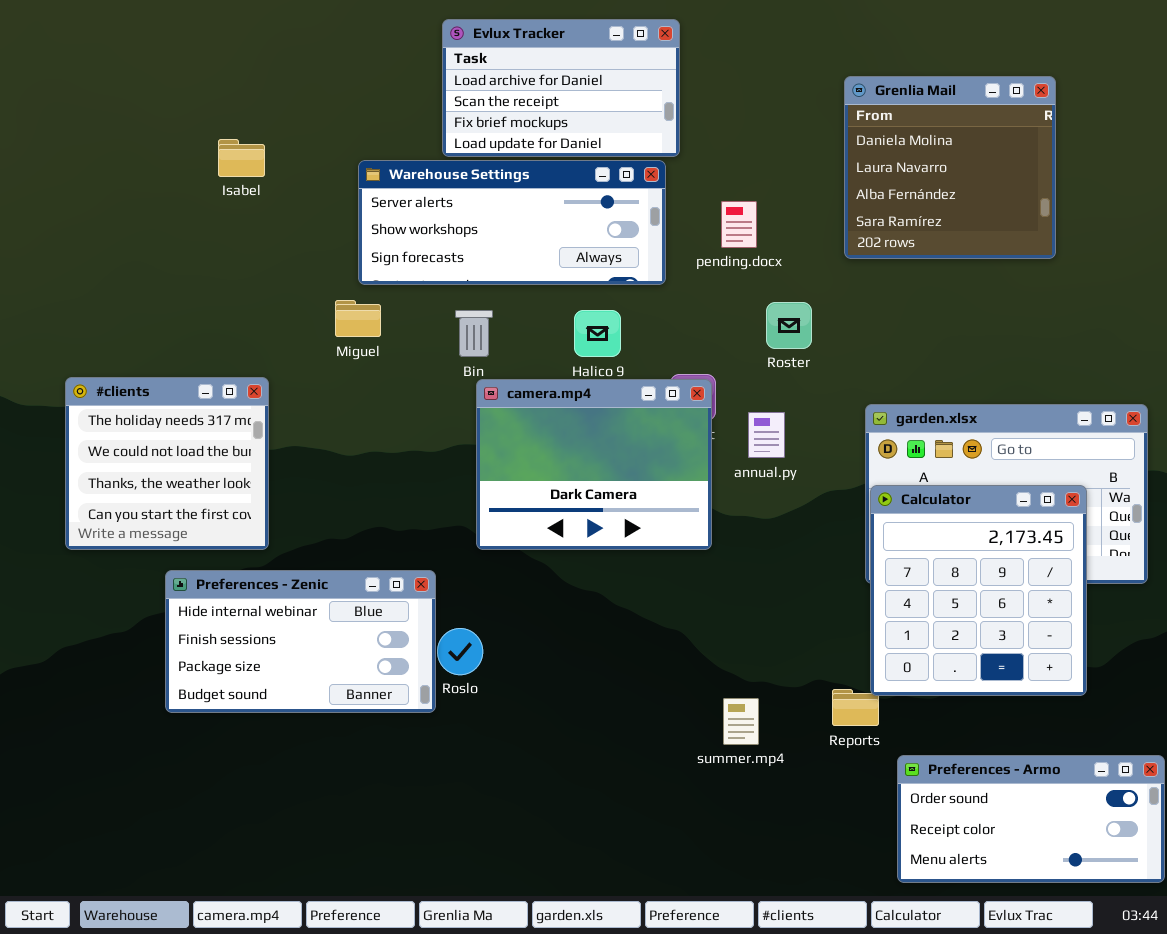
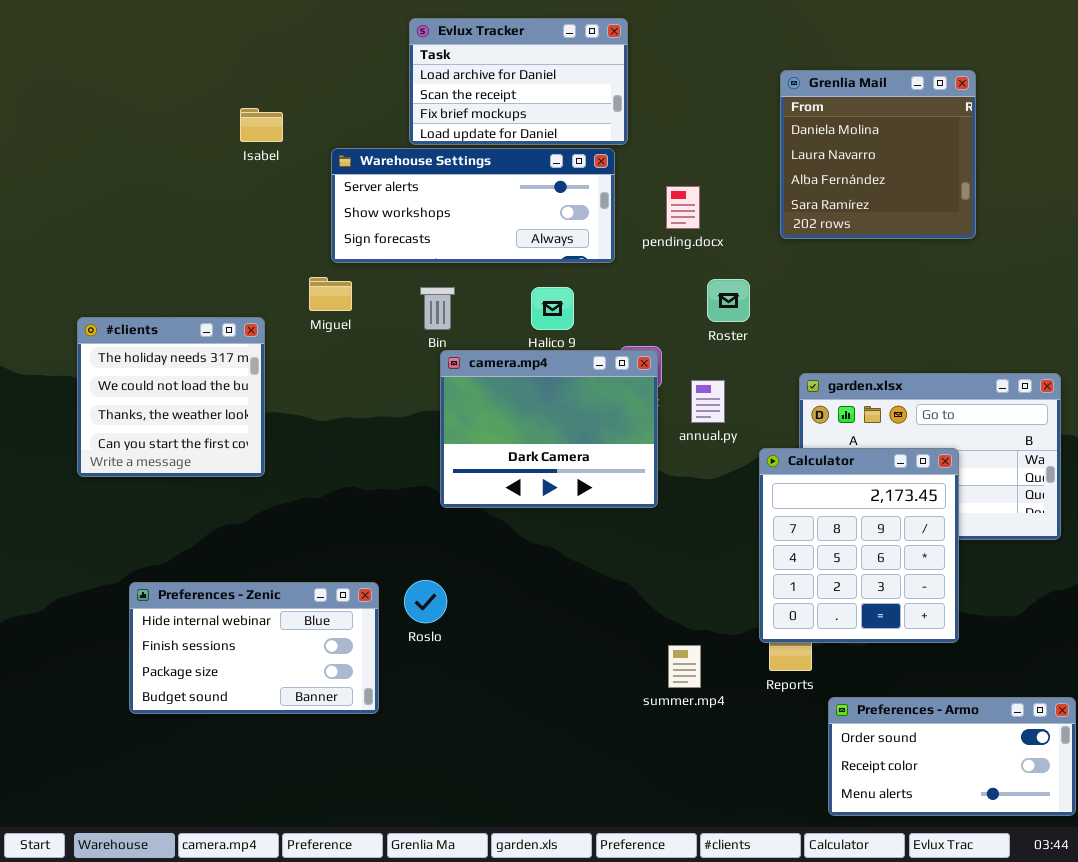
Isabel: [218,139,265,177] -> [240,108,283,142], moved
#clients: [65,377,269,550] -> [77,317,265,477], moved
Calculator: [870,485,1087,696] -> [759,448,959,643], moved
Preferences - Zenic: [165,570,436,713] -> [129,582,379,714], moved

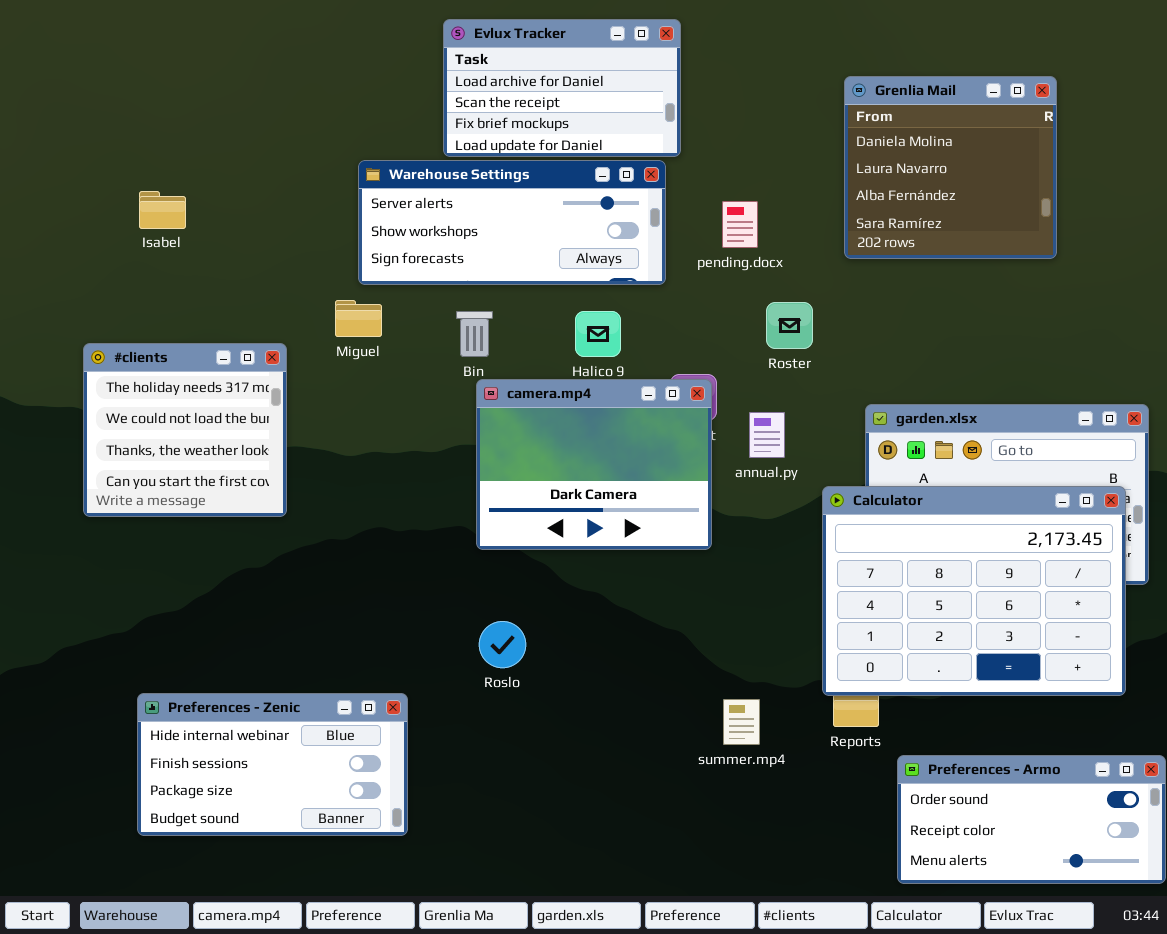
Isabel: [240,108,283,142] -> [139,191,186,229], moved
Calculator: [759,448,959,643] -> [822,486,1126,696], resized
Roslo: [404,580,447,623] -> [479,621,526,668], moved
Preferences - Zenic: [129,582,379,714] -> [137,693,408,836], moved

